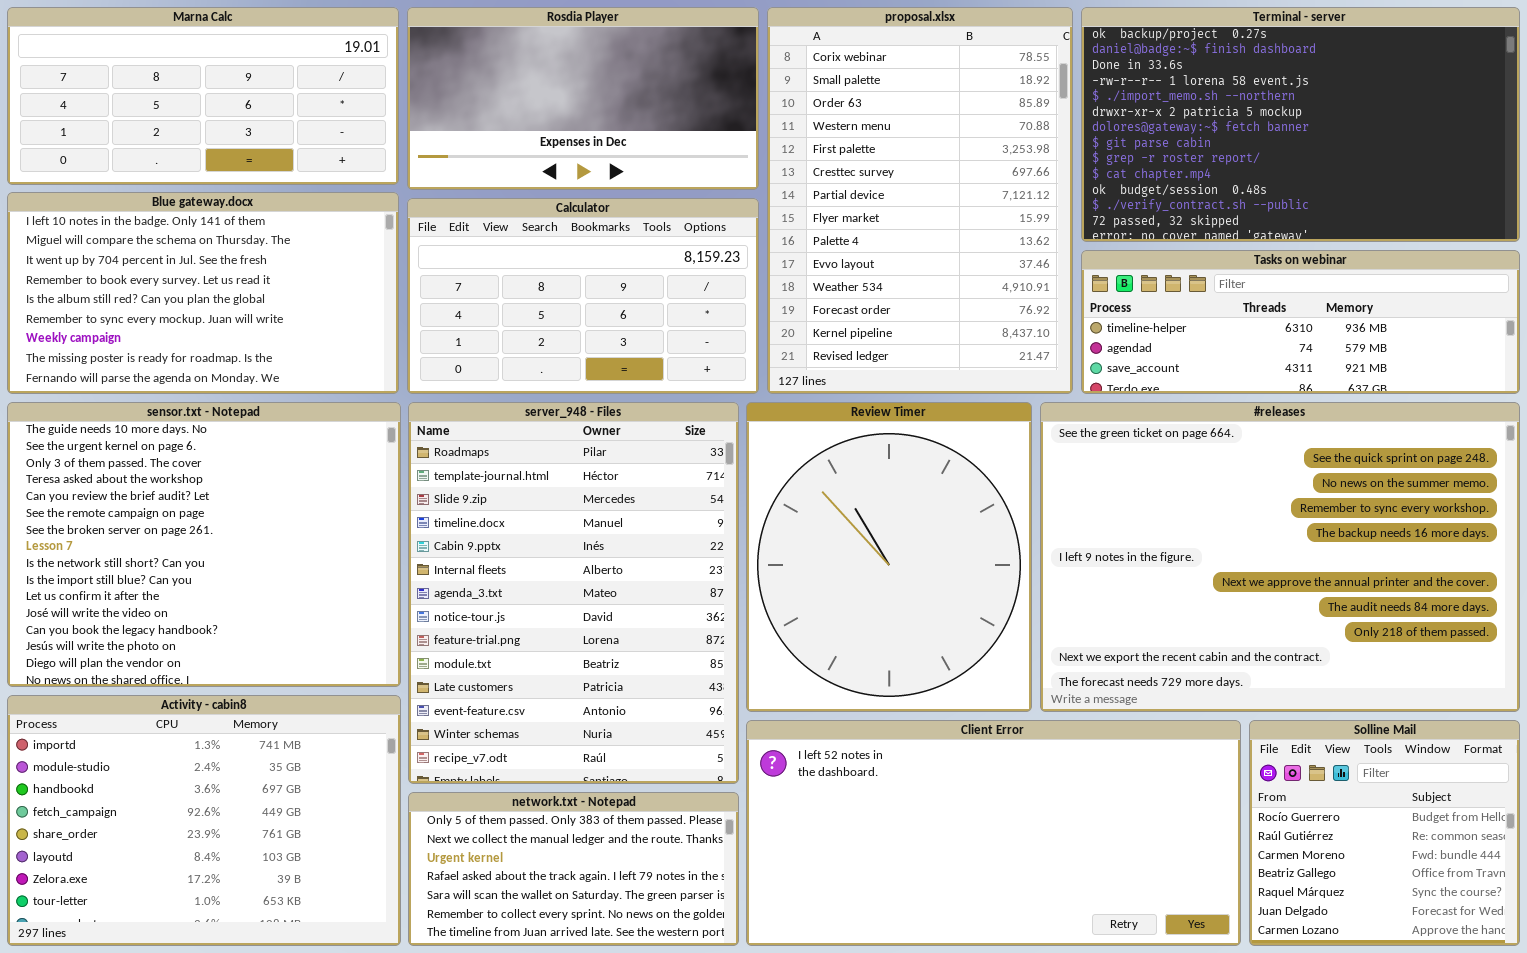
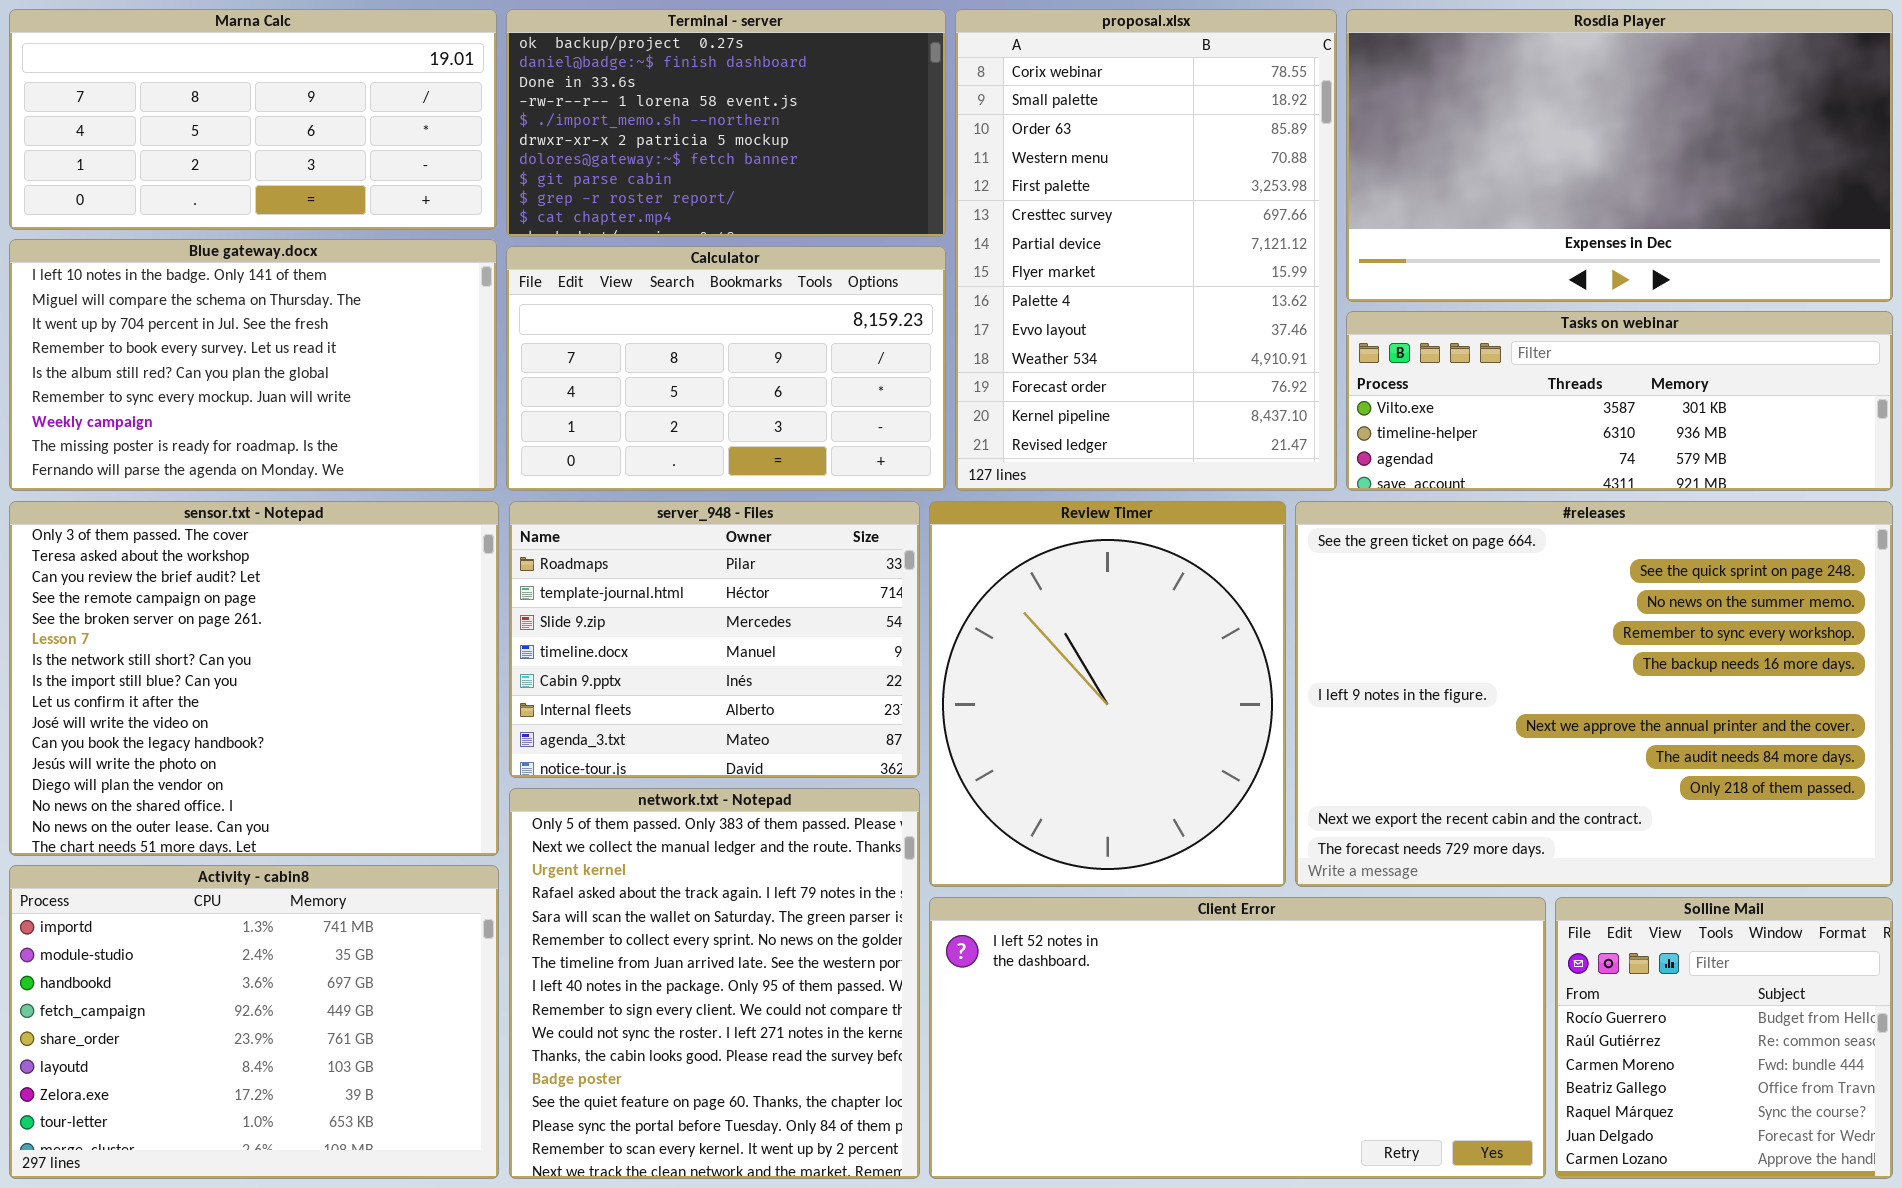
Rosdia Player: [407,7,759,190] -> [1346,9,1893,302], moved, resized
Terminal - server: [1081,7,1520,242] -> [506,9,946,237], moved, resized
Tasks on webinar: [1081,250,1520,394] -> [1346,311,1893,491], scrolled up 1 row
sensor.txt - Notepad: [7,402,401,687] -> [9,501,499,856], scrolled down 2 rows
server_948 - Files: [408,402,739,784] -> [509,501,920,778], resized
network.txt - Notepad: [408,792,739,946] -> [509,788,920,1179], resized

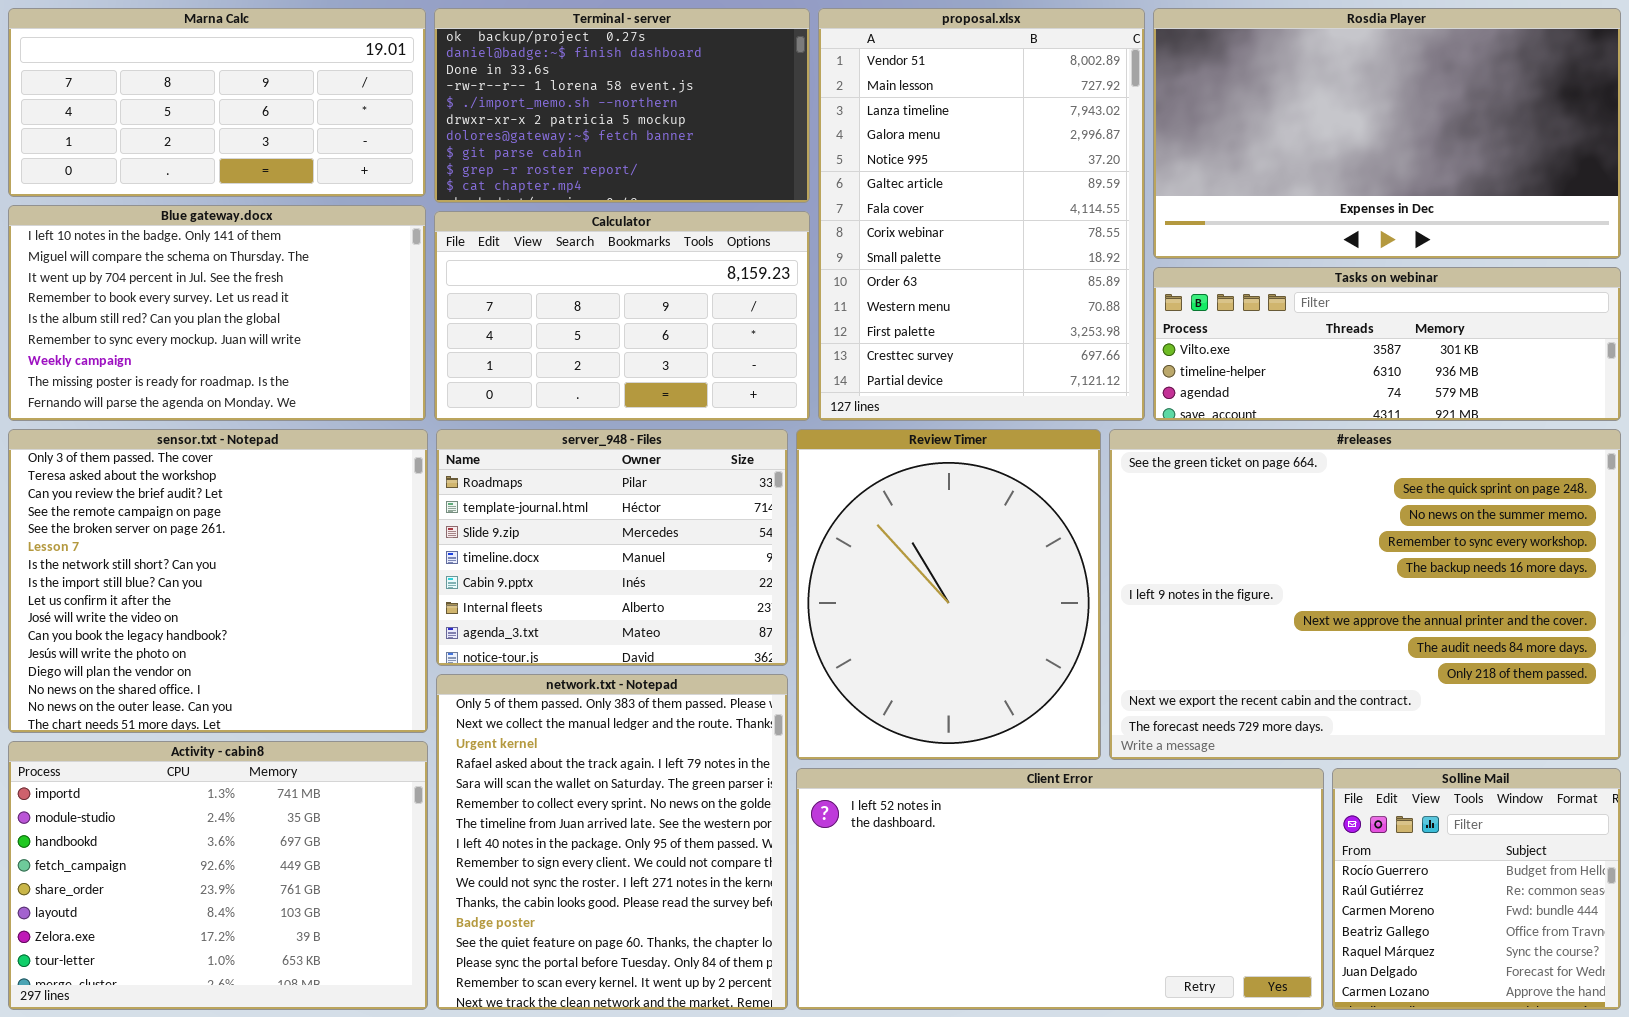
proposal.xlsx: [955,9,1337,491] -> [818,8,1145,421], scrolled up 7 rows

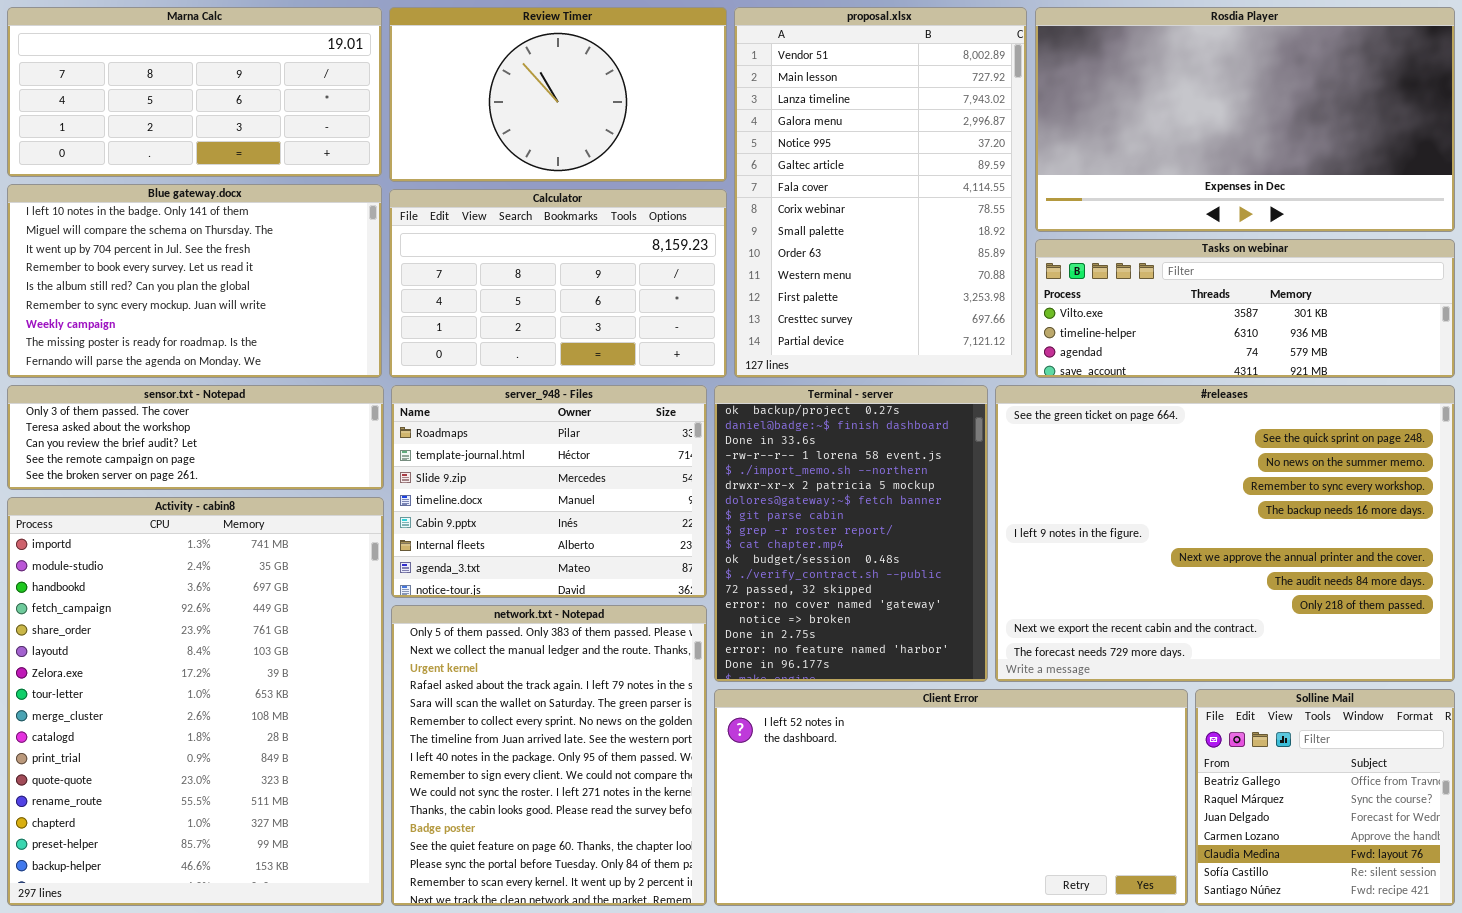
Terminal - server: [434,8,810,203] -> [714,385,988,682], moved, resized
sensor.txt - Notepad: [8,429,428,733] -> [7,385,384,490], resized
Review Timer: [796,429,1101,760] -> [389,7,727,182], moved, resized
Activity - cabin8: [8,741,428,1010] -> [7,497,384,906], resized
Solline Mail: [1332,768,1621,1010] -> [1195,689,1455,906], scrolled down 3 rows

